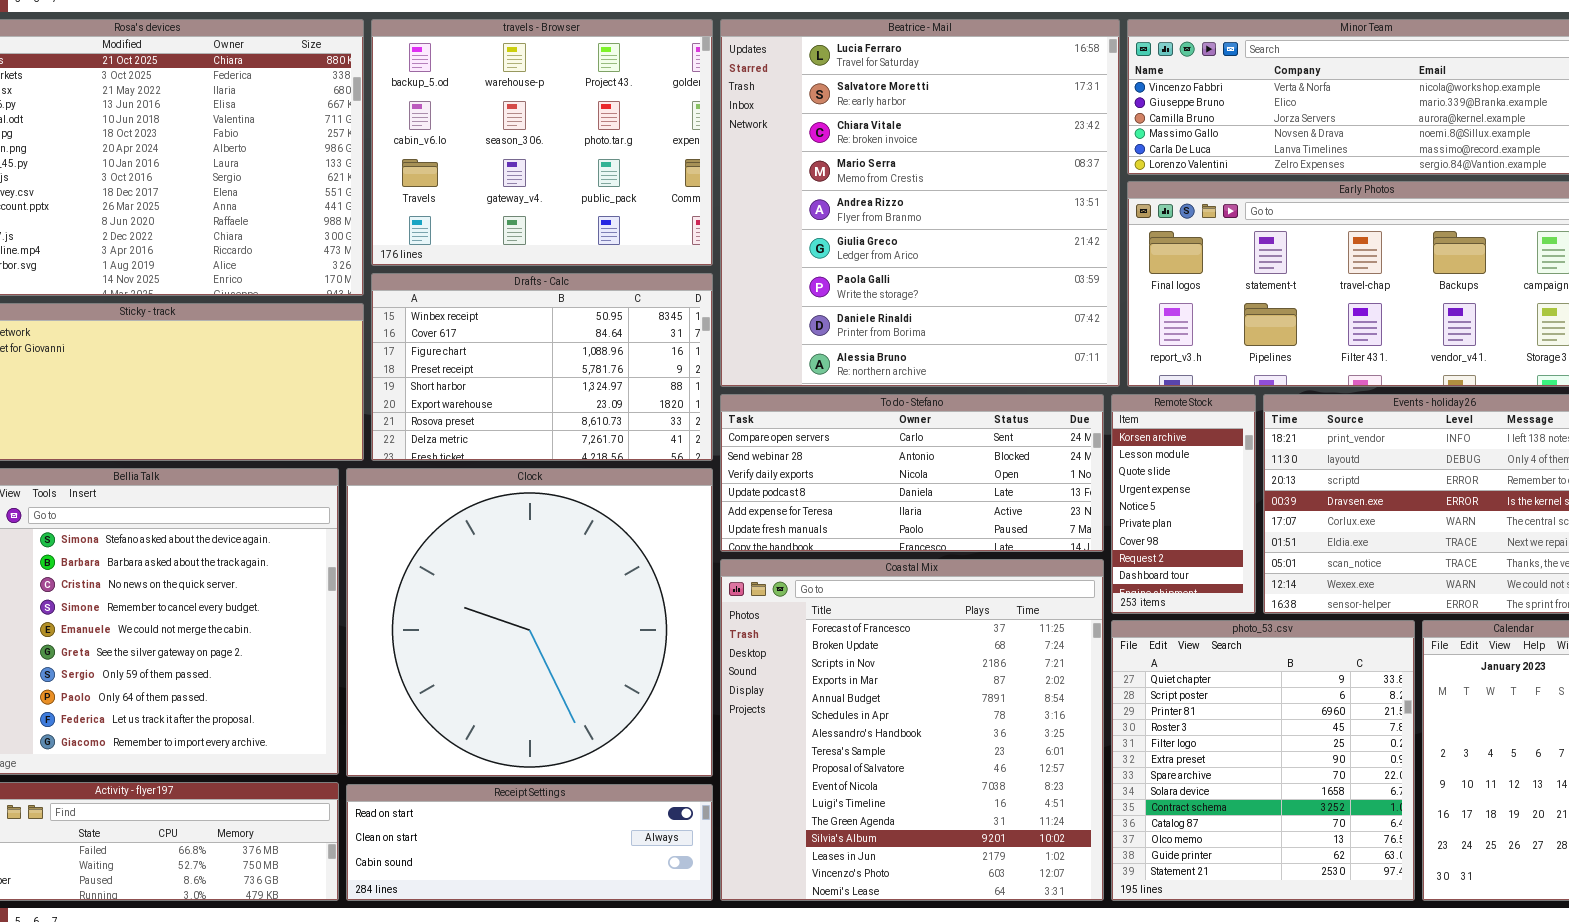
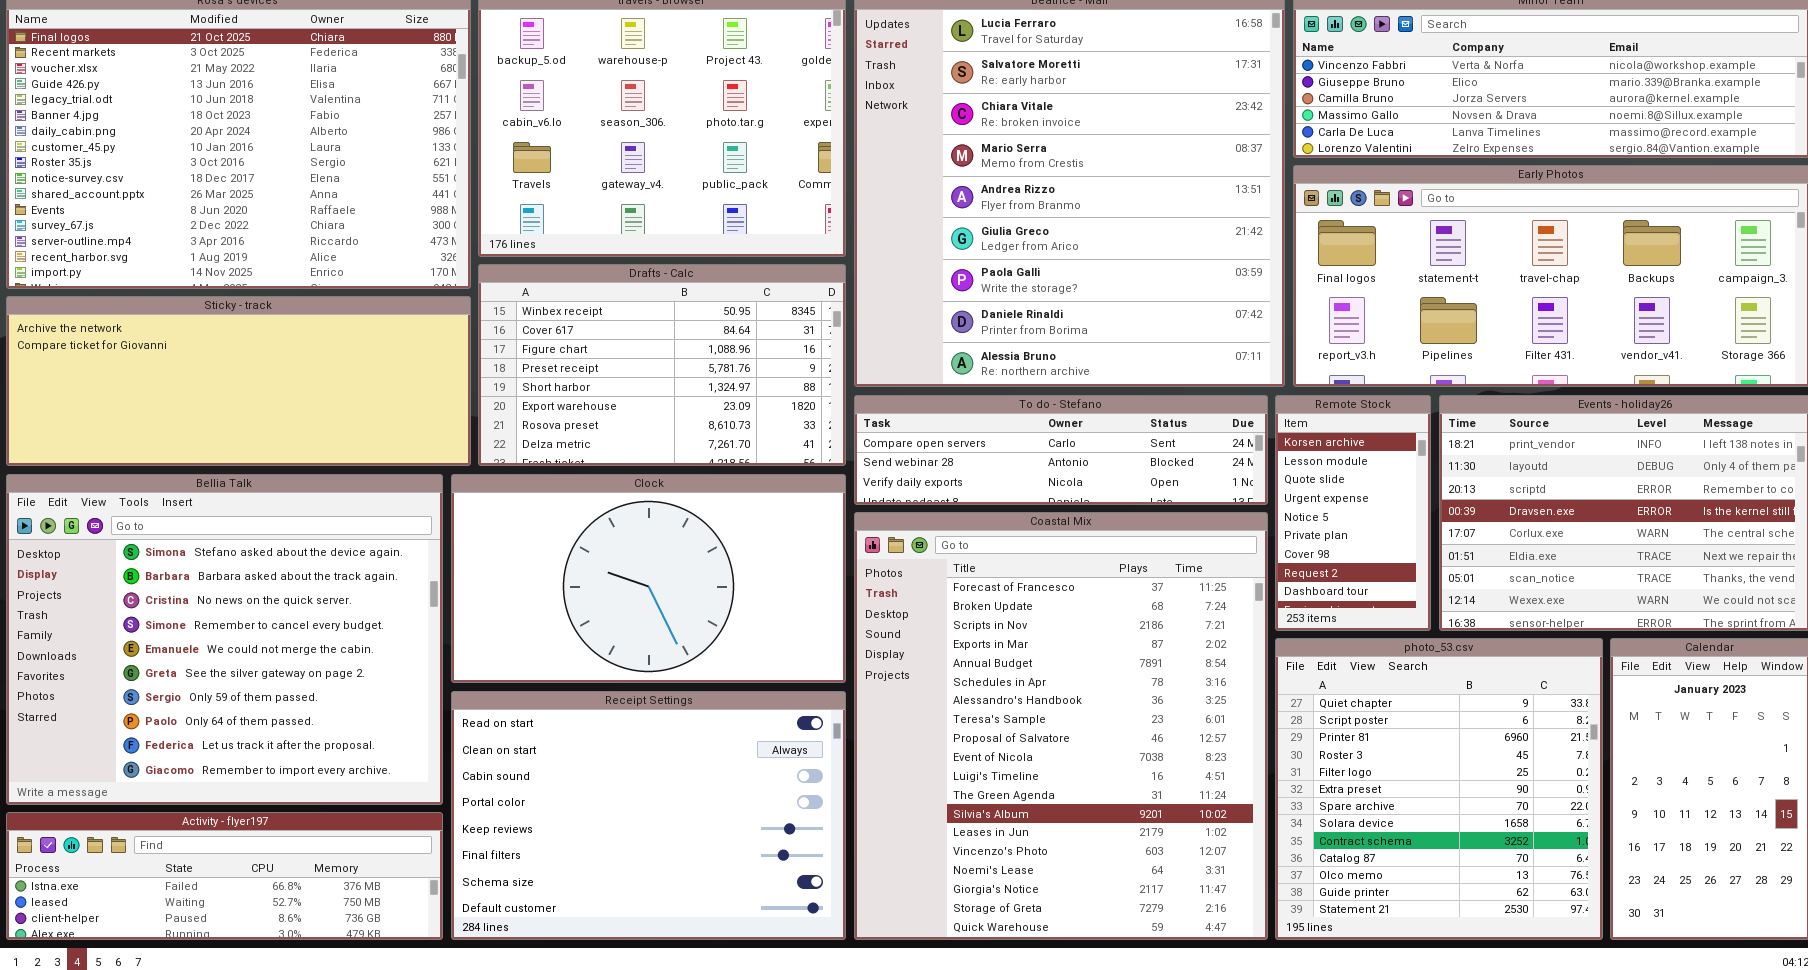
To do - Stefano: [720,394,1104,552] -> [854,395,1268,505], resized
Clock: [346,468,713,777] -> [451,474,846,683], resized
Coastal Mix: [720,559,1104,901] -> [854,512,1268,940], resized
Receipt Settings: [346,784,713,901] -> [451,691,846,940], resized

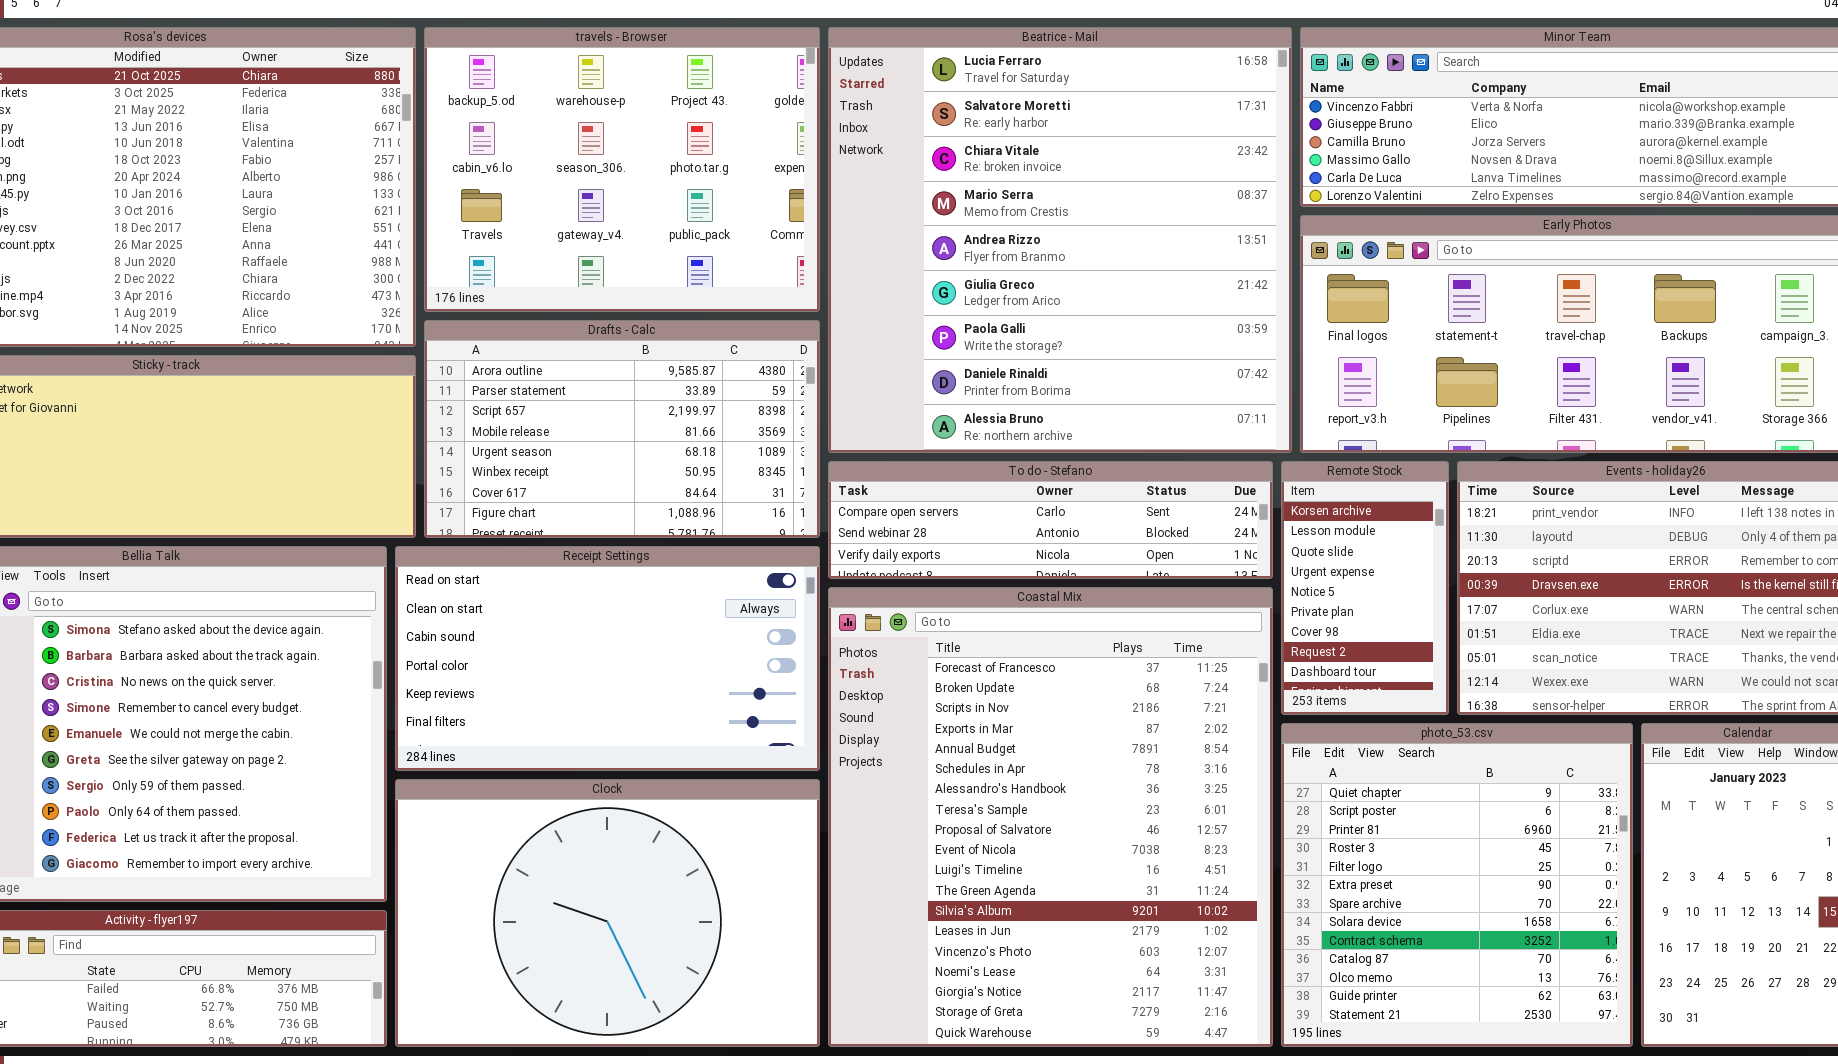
Drafts - Calc: [478,264,846,466] -> [424,320,820,538], scrolled up 5 rows
Clock: [451,474,846,683] -> [395,779,820,1047], moved, resized
Receipt Settings: [451,691,846,940] -> [395,546,820,771], moved, resized

